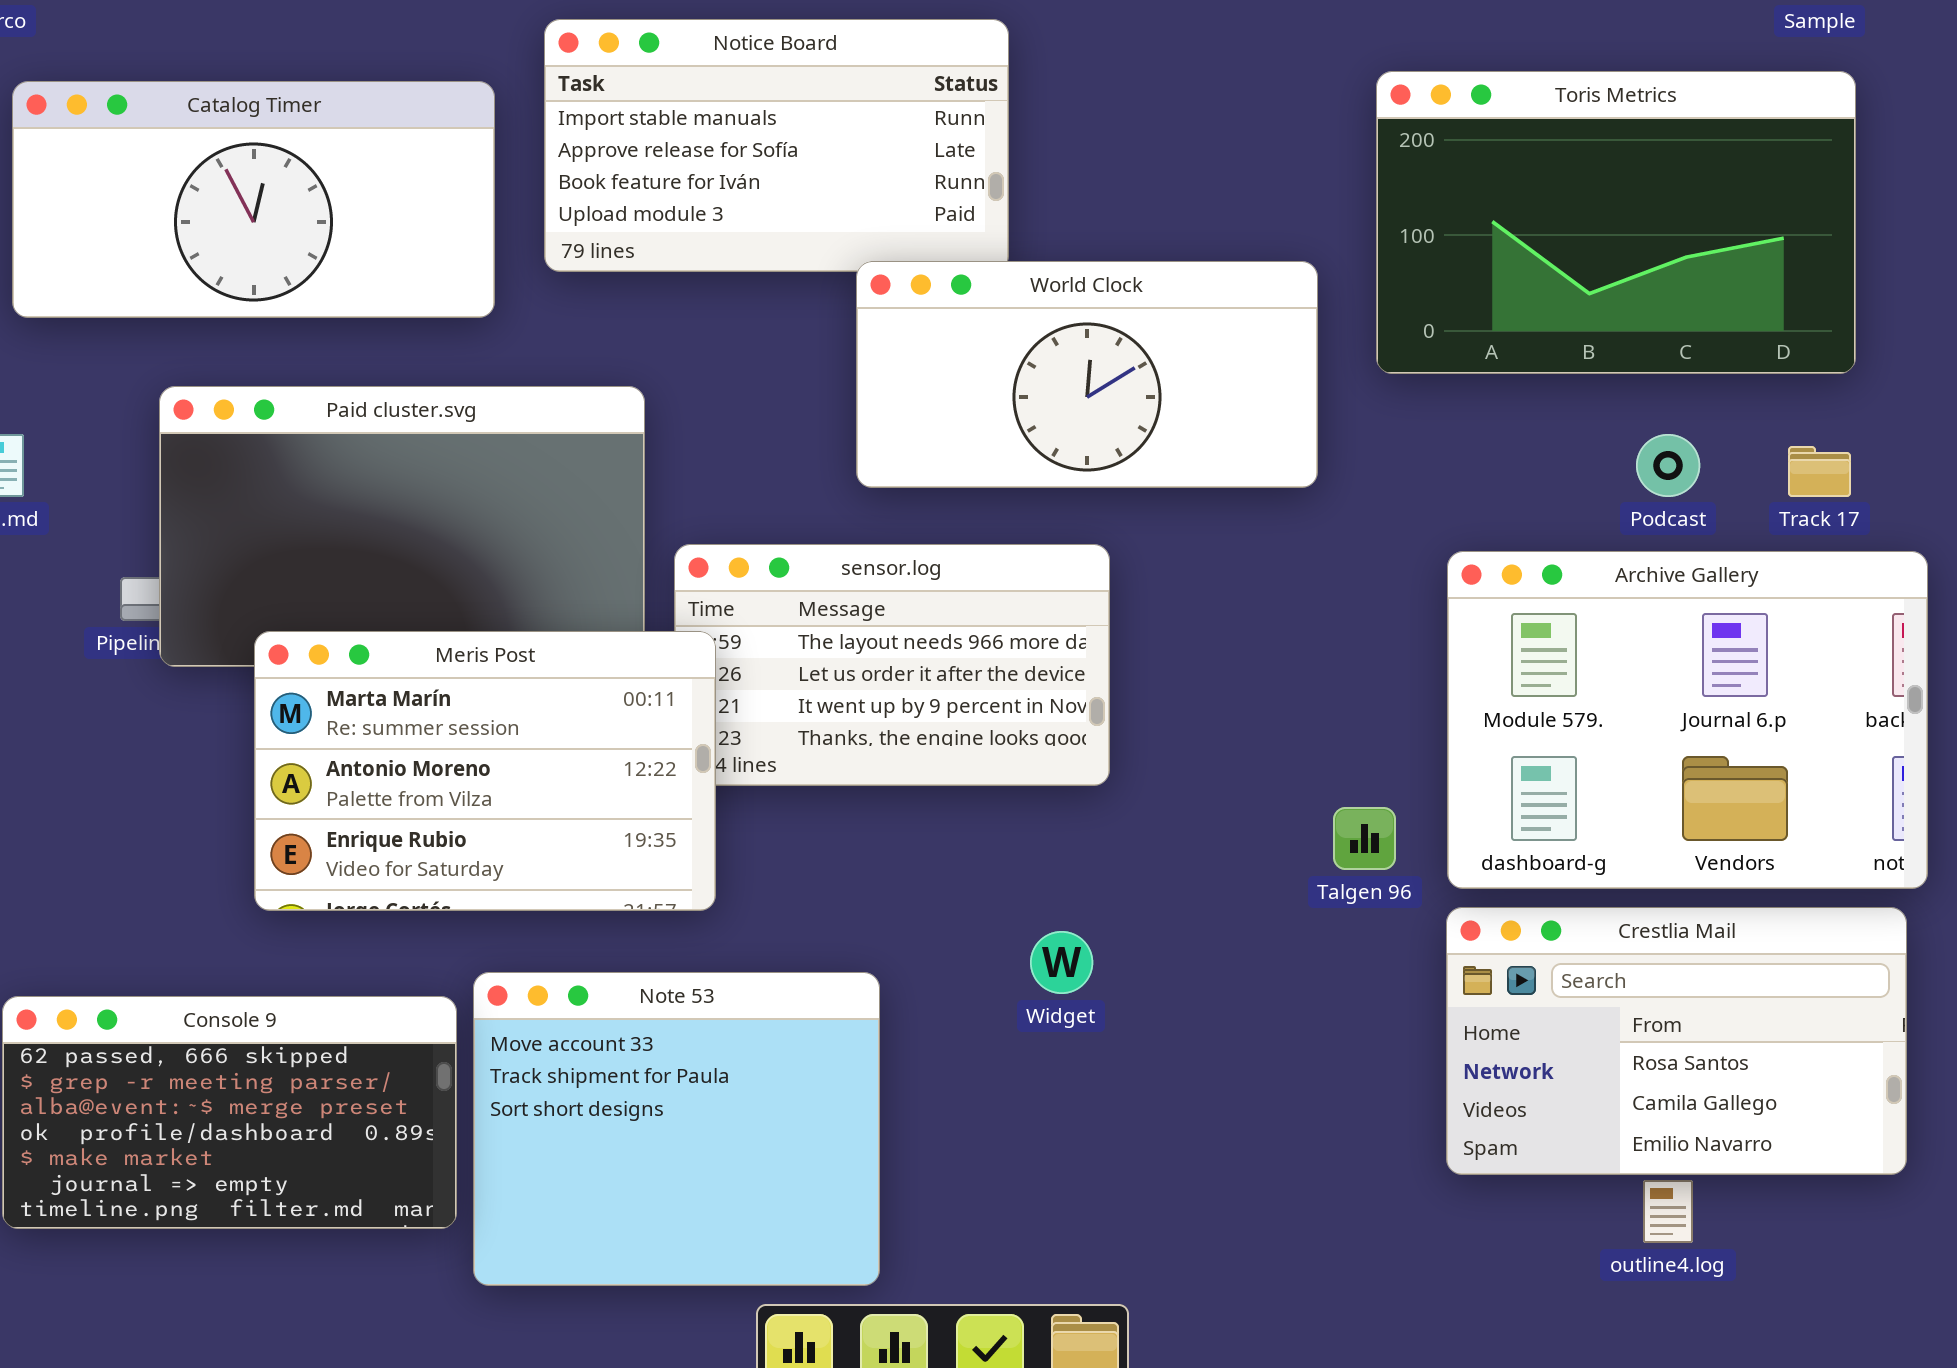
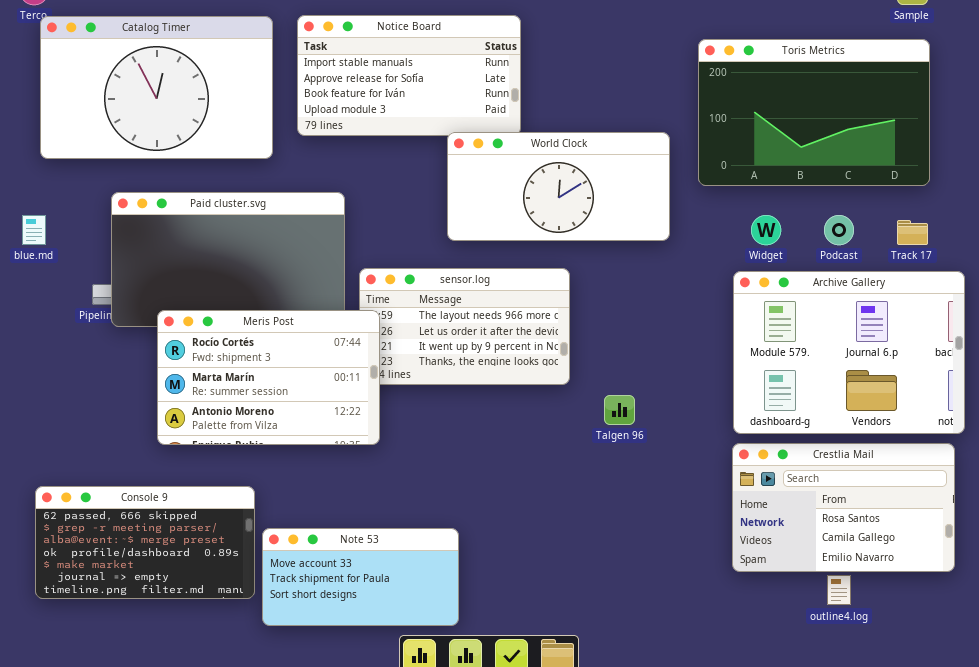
Catalog Timer: [12,81,495,318] -> [40,16,273,159], resized
Meris Post: [254,631,716,911] -> [157,310,380,445], scrolled up 1 row
Talgen 96: [1333,807,1396,870] -> [604,395,635,425], moved
Widget: [1030,931,1093,994] -> [751,215,781,245], moved
Note 53: [473,972,880,1286] -> [262,528,459,626], resized

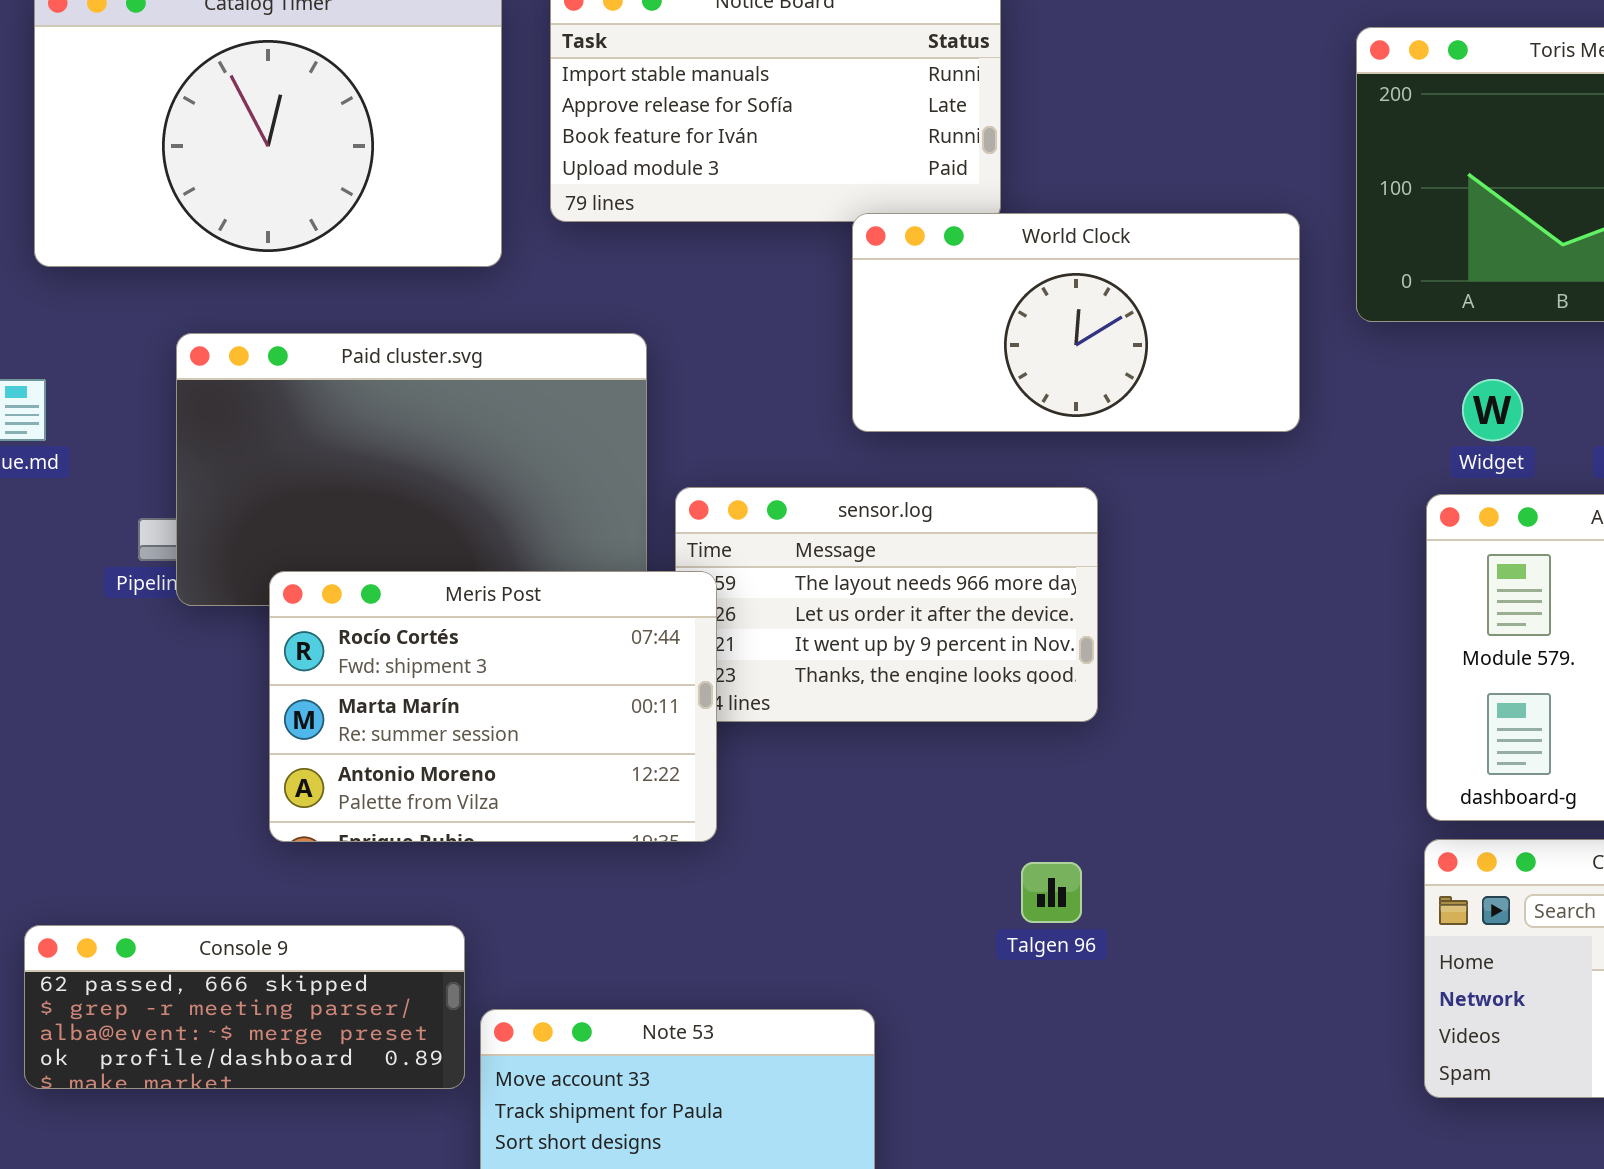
Talgen 96: [604,395,635,425] -> [1021,862,1082,923], moved
Console 9: [35,486,255,599] -> [24,925,465,1089], resized

